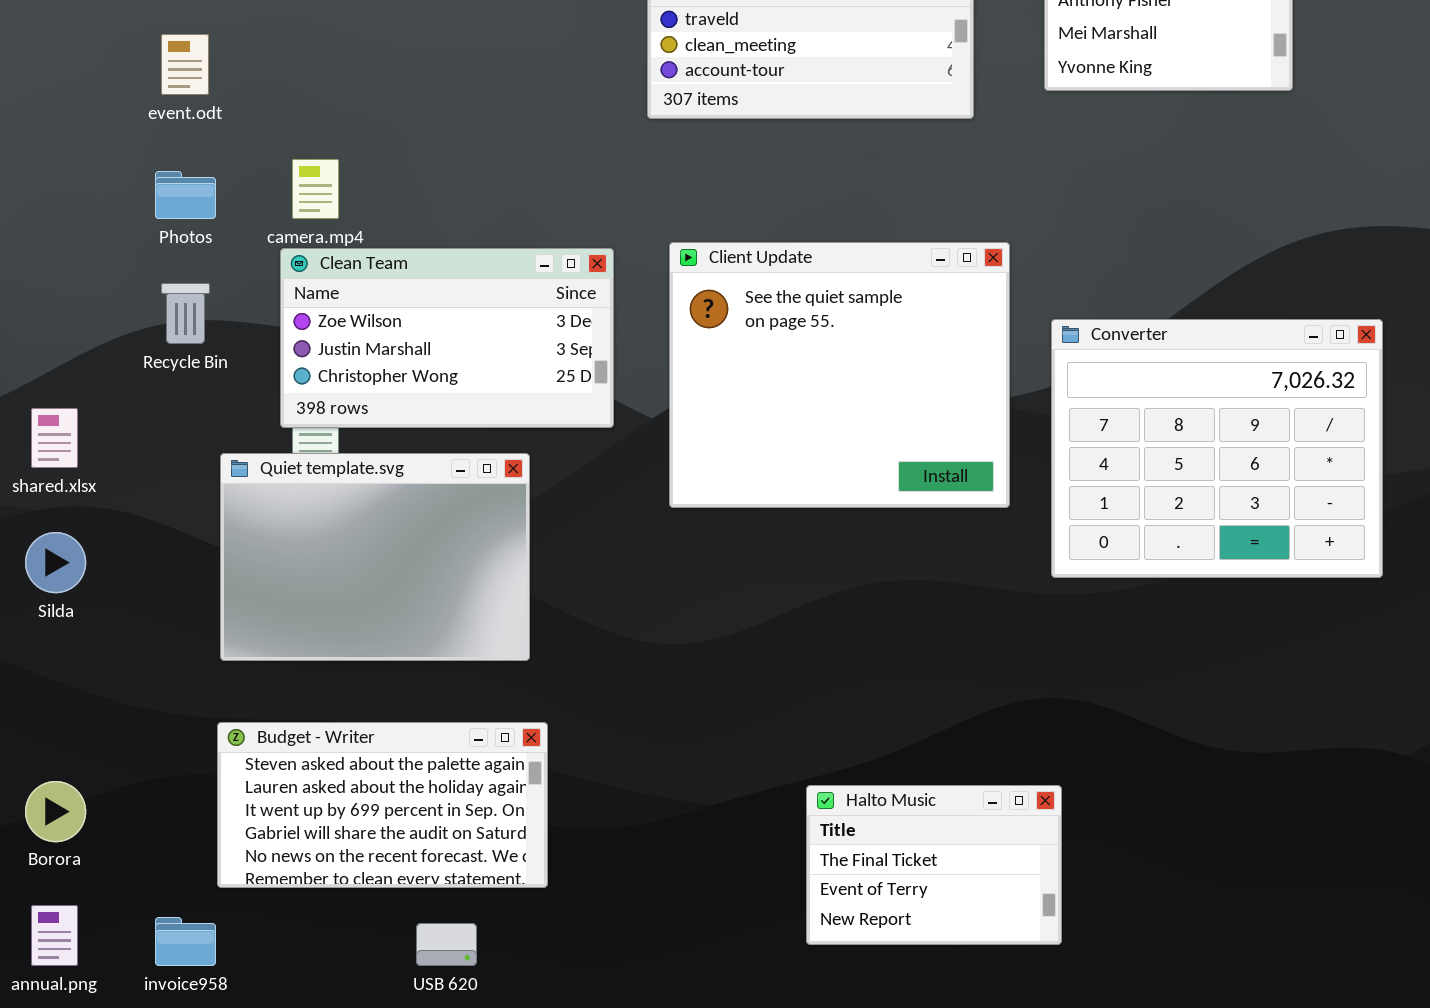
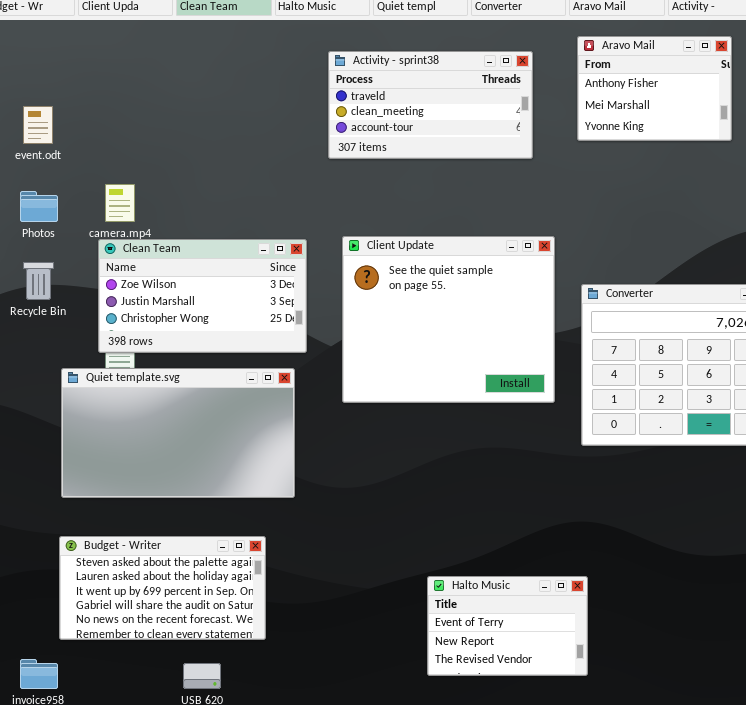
Quiet template.svg: [220,453,530,661] -> [61,368,295,498], resized
Halto Music: [806,785,1062,945] -> [427,576,588,676], scrolled down 1 row

